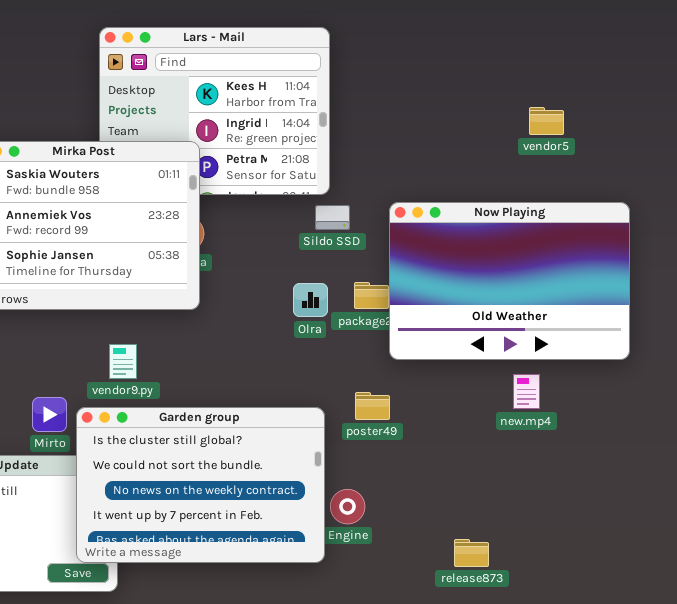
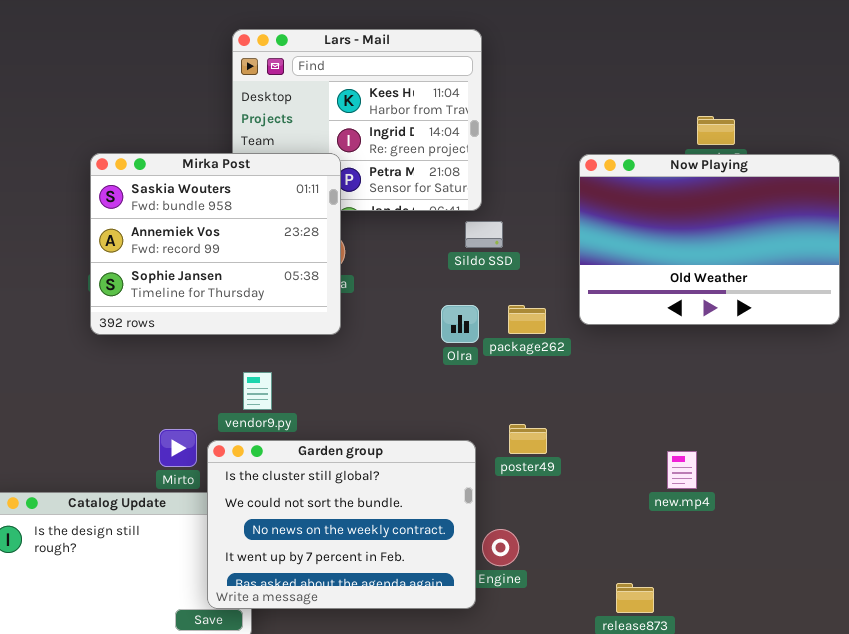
Now Playing: [389,202,630,360] -> [579,154,840,325], moved
new.mp4: [513,374,540,409] -> [667,451,697,489], moved

